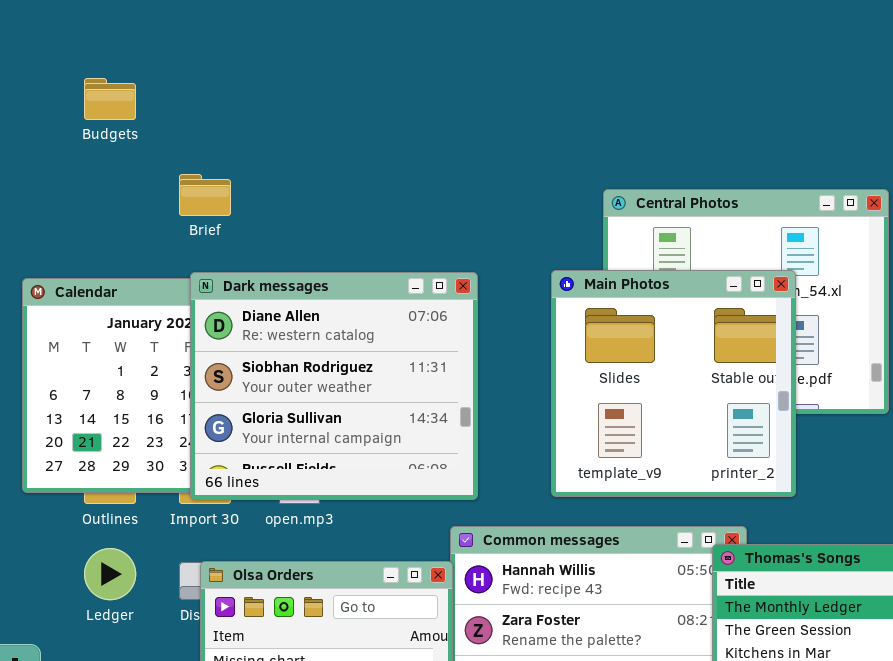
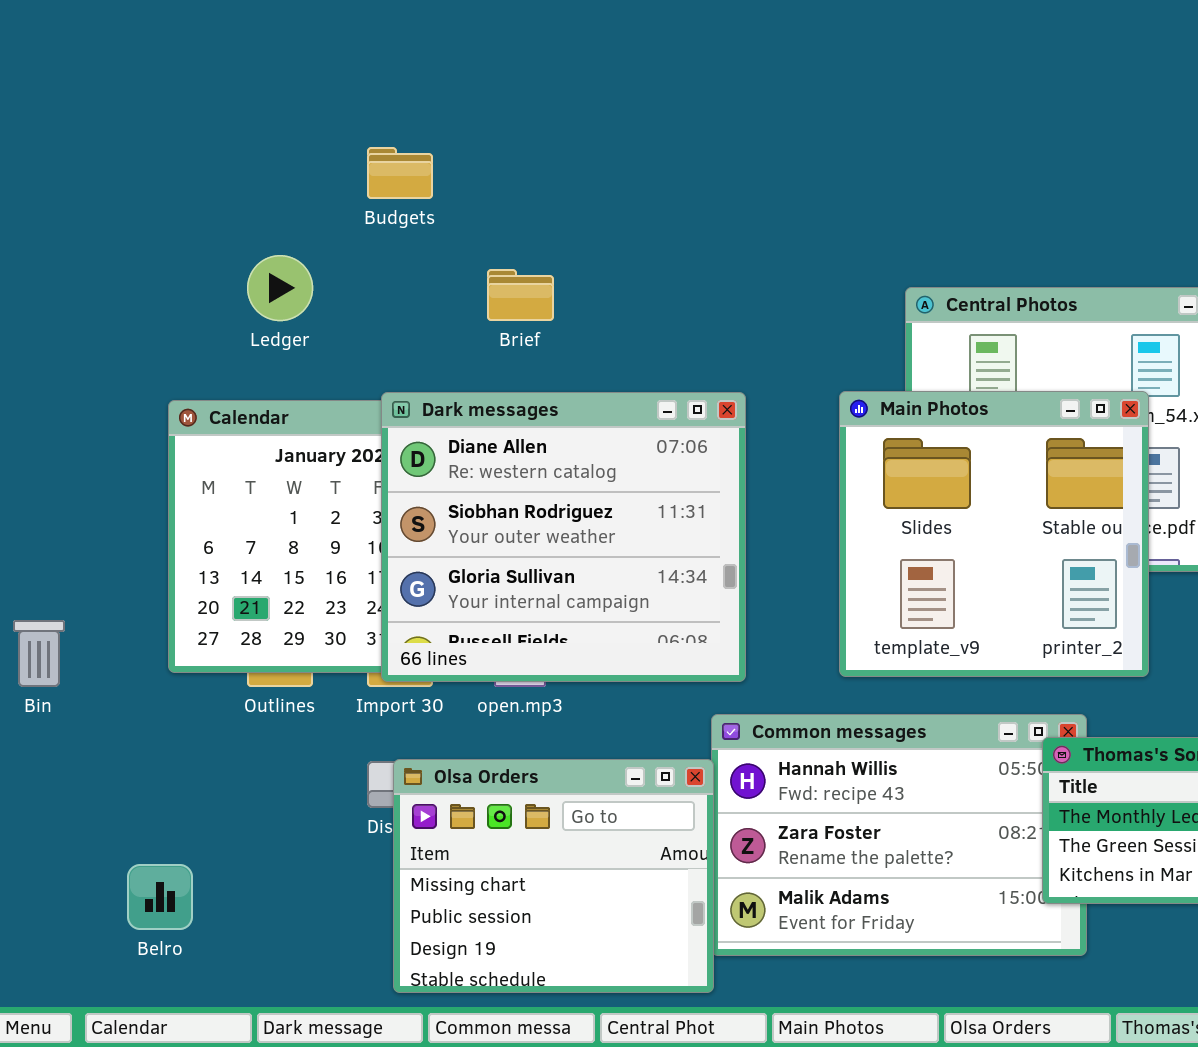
Budgets: [84,78,136,120] -> [367,147,433,199], moved
Brief: [179,174,231,216] -> [487,269,554,321], moved
Ledger: [84,548,136,600] -> [247,255,313,321], moved

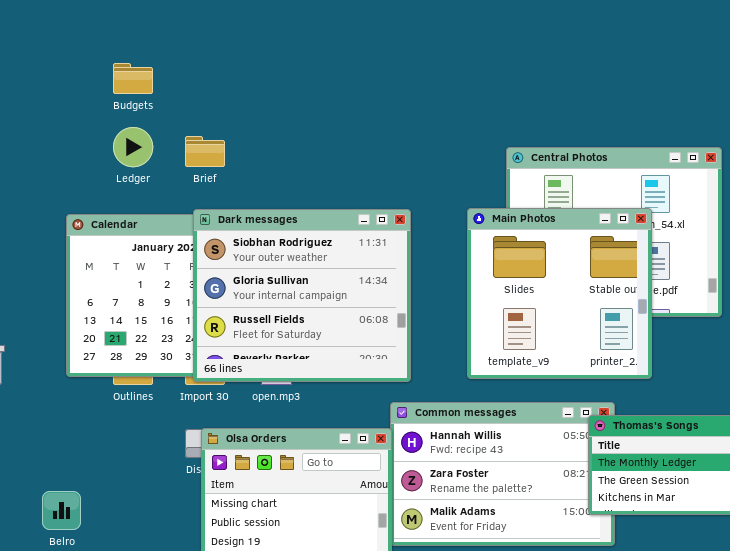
Budgets: [367,147,433,199] -> [113,63,153,94], moved
Brief: [487,269,554,321] -> [185,136,225,167], moved
Dark messages: [381,392,746,682] -> [193,209,411,382], scrolled down 1 row

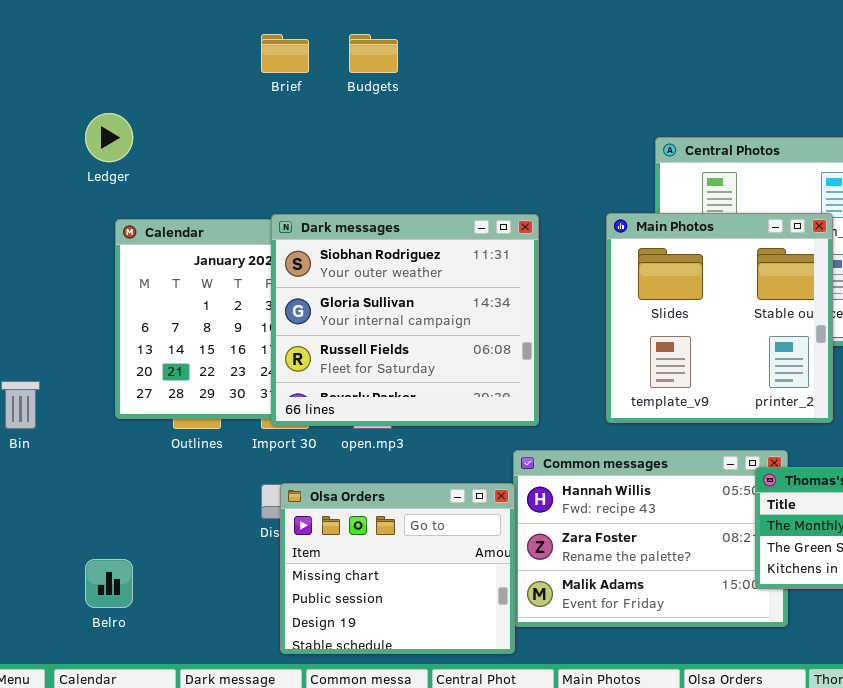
Budgets: [113,63,153,94] -> [349,34,398,73], moved
Ledger: [113,127,153,167] -> [85,113,133,162], moved
Brief: [185,136,225,167] -> [261,34,309,73], moved

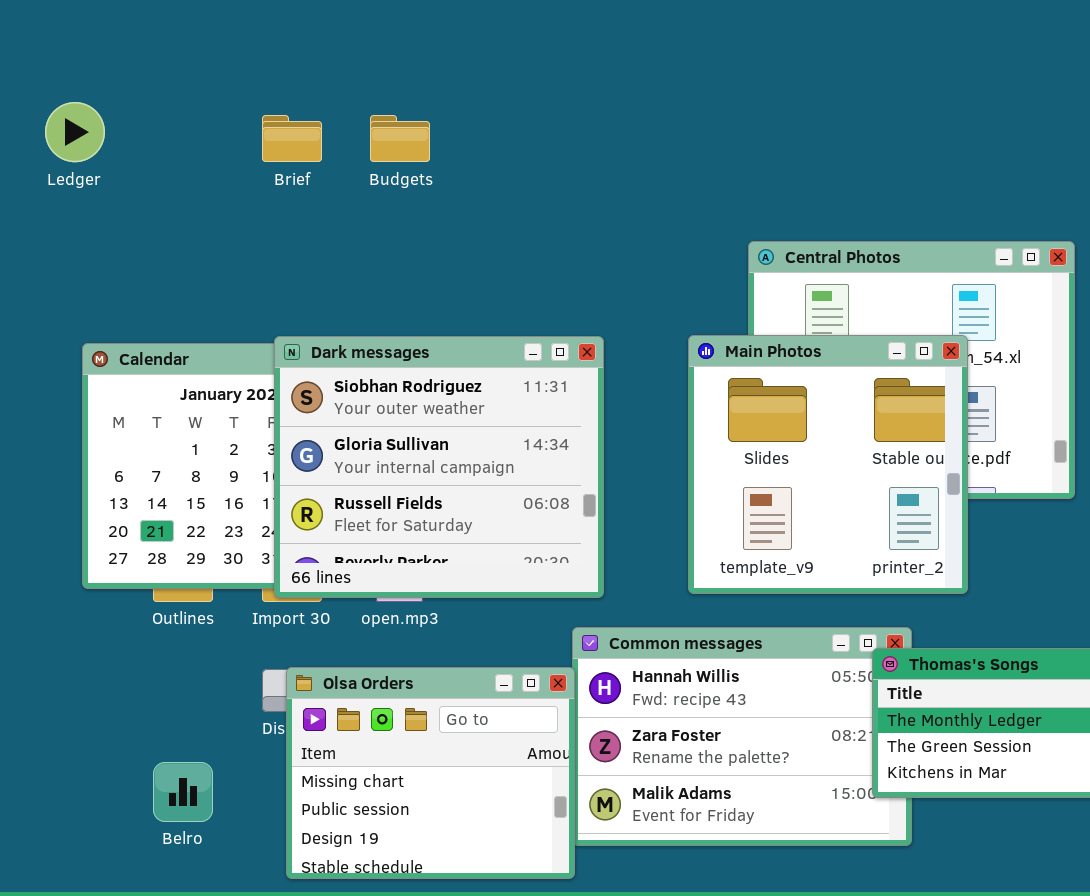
Ledger: [85,113,133,162] -> [45,102,105,162], moved
Belro: [85,559,133,608] -> [153,762,213,822], moved

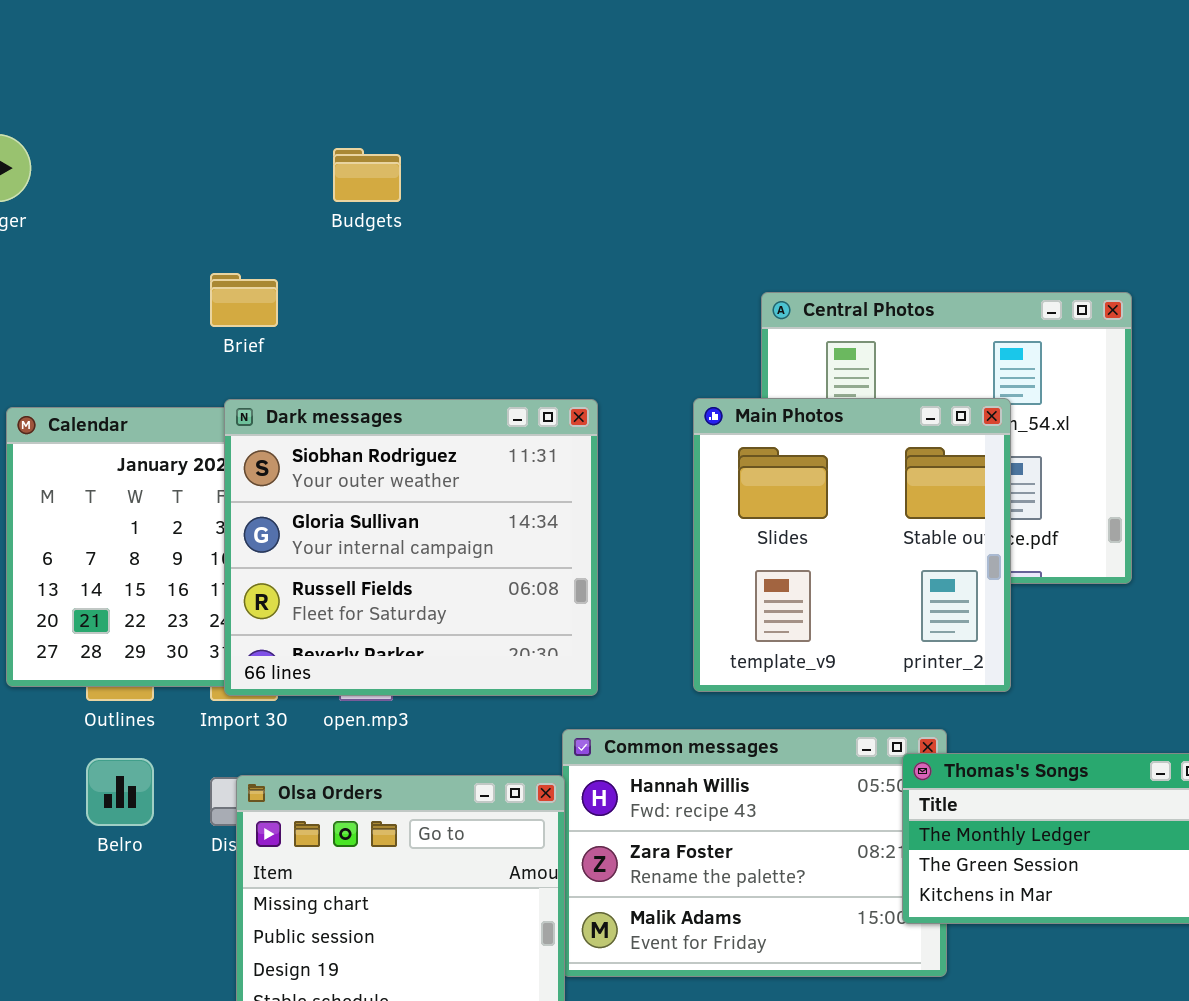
Brief: [262,115,322,162] -> [210,273,278,327], moved
Belro: [153,762,213,822] -> [86,758,154,826], moved

